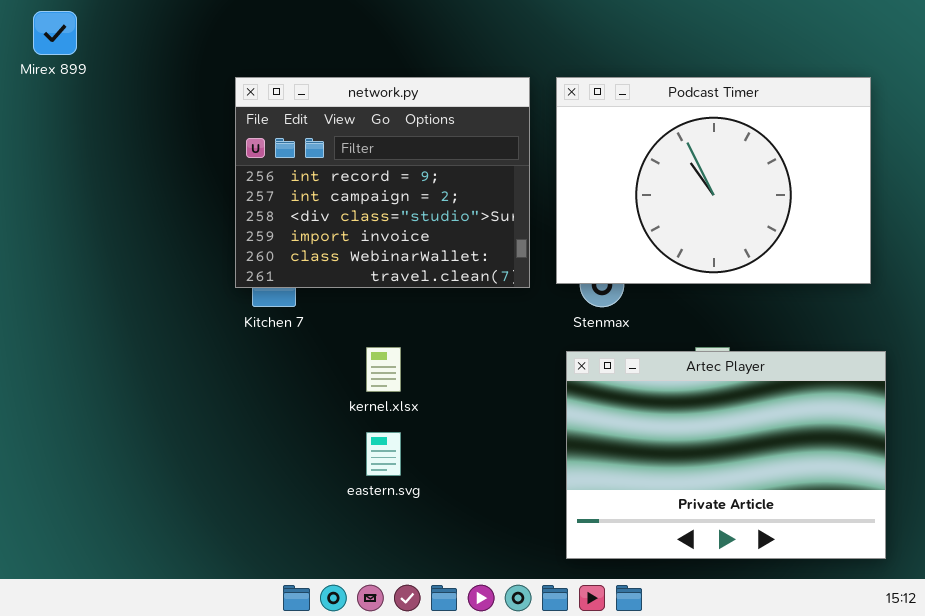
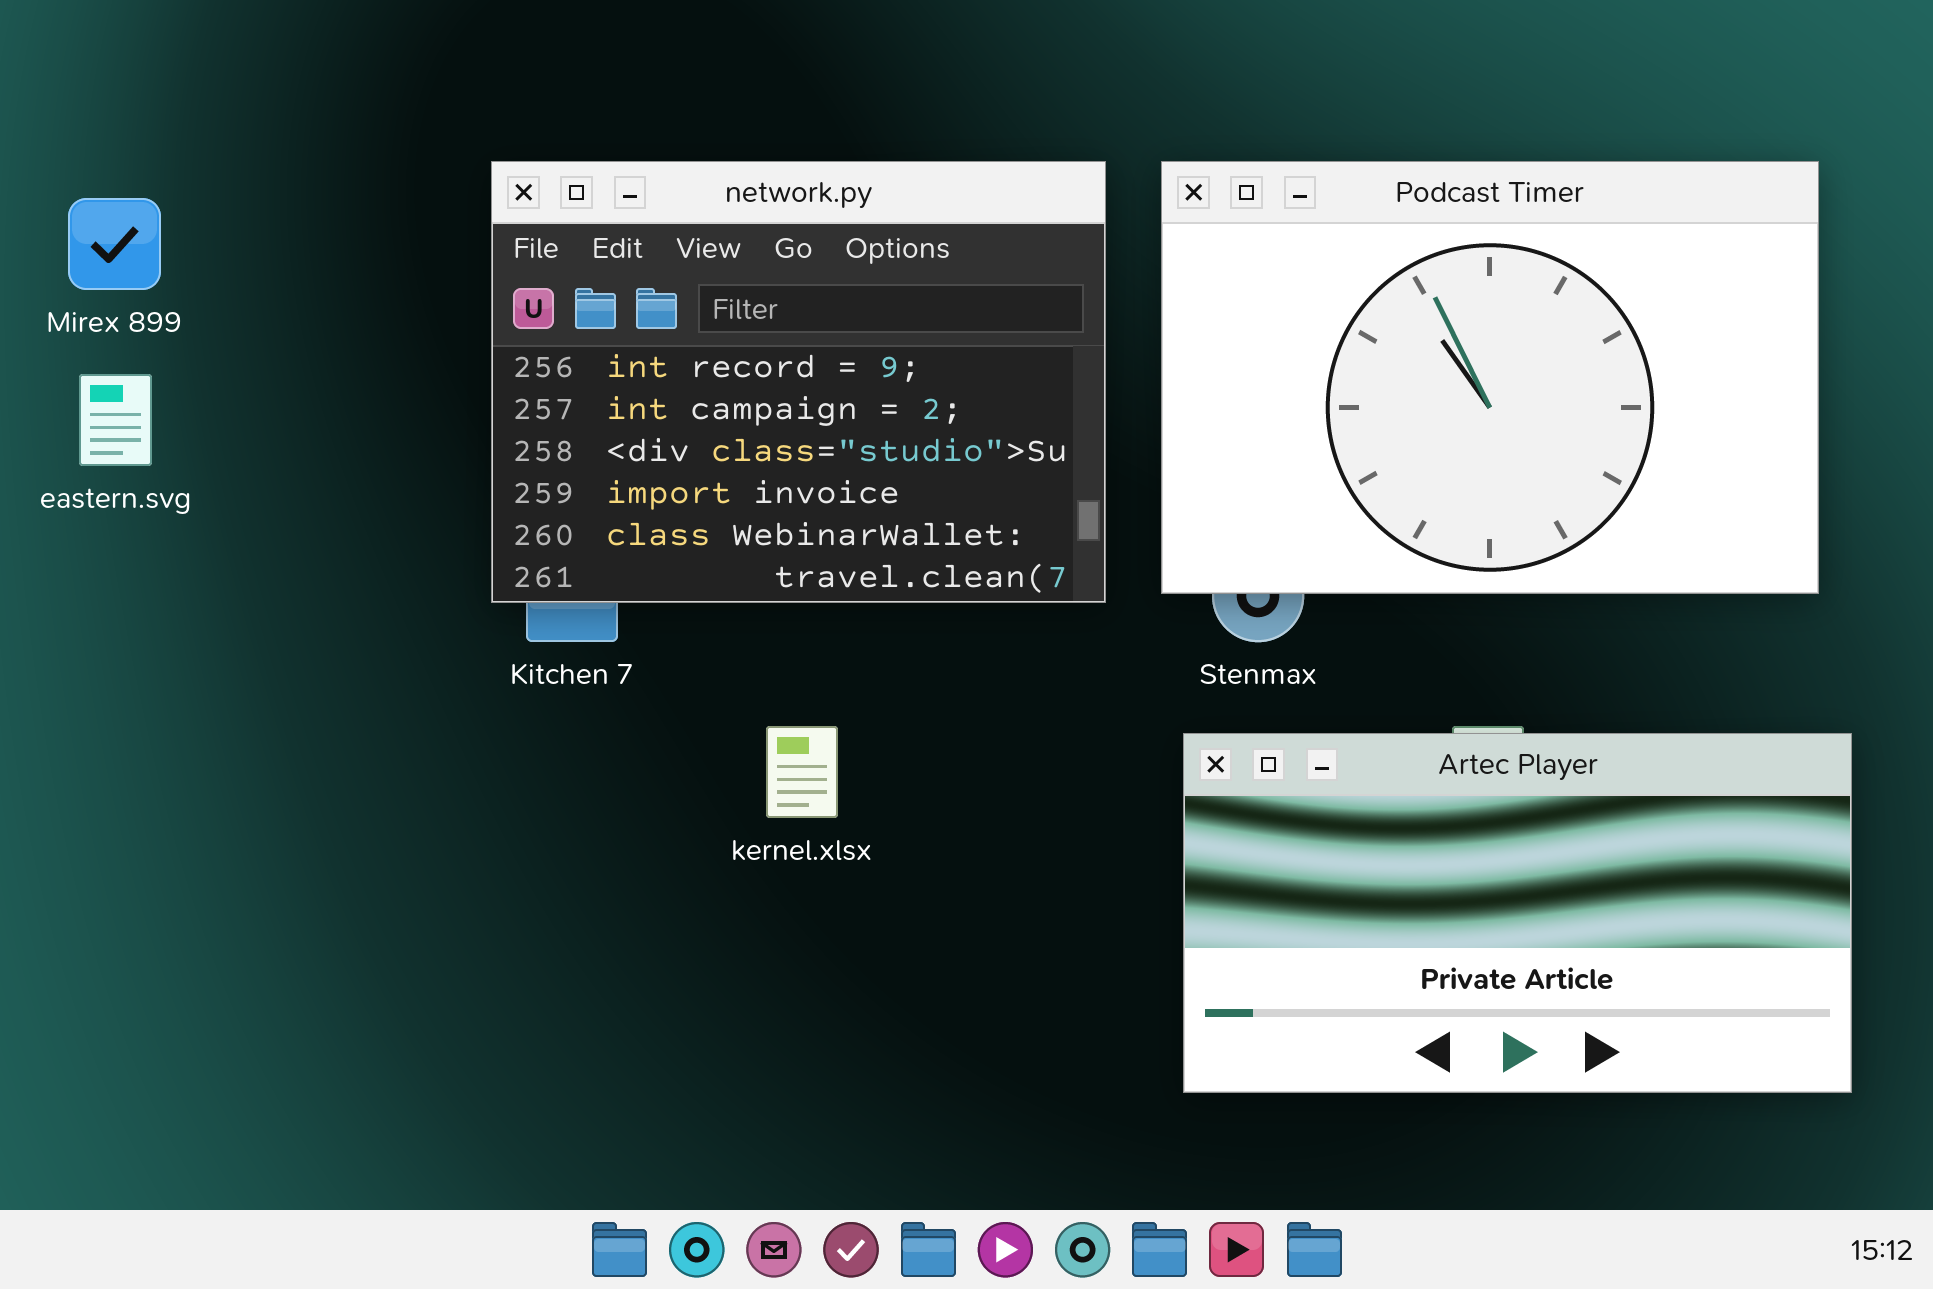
Mirex 899: [33,11,77,55] -> [68,198,161,290], moved
Artec Player: [566,351,886,559] -> [1183,733,1852,1093], resized
eastern.svg: [366,432,401,476] -> [79,374,152,466], moved

